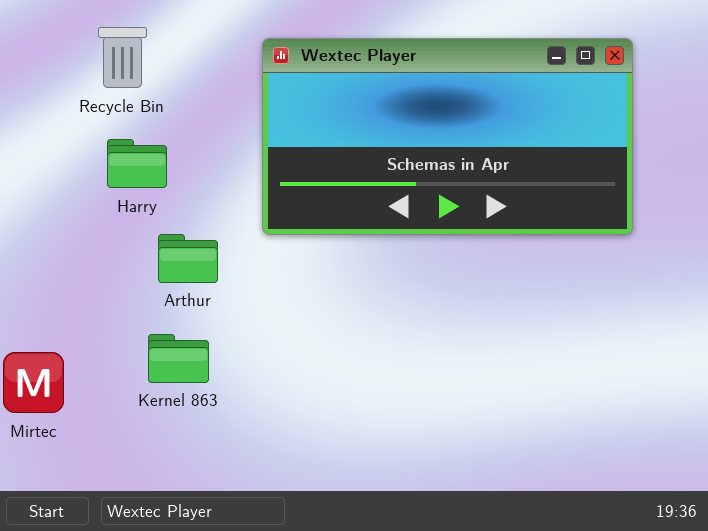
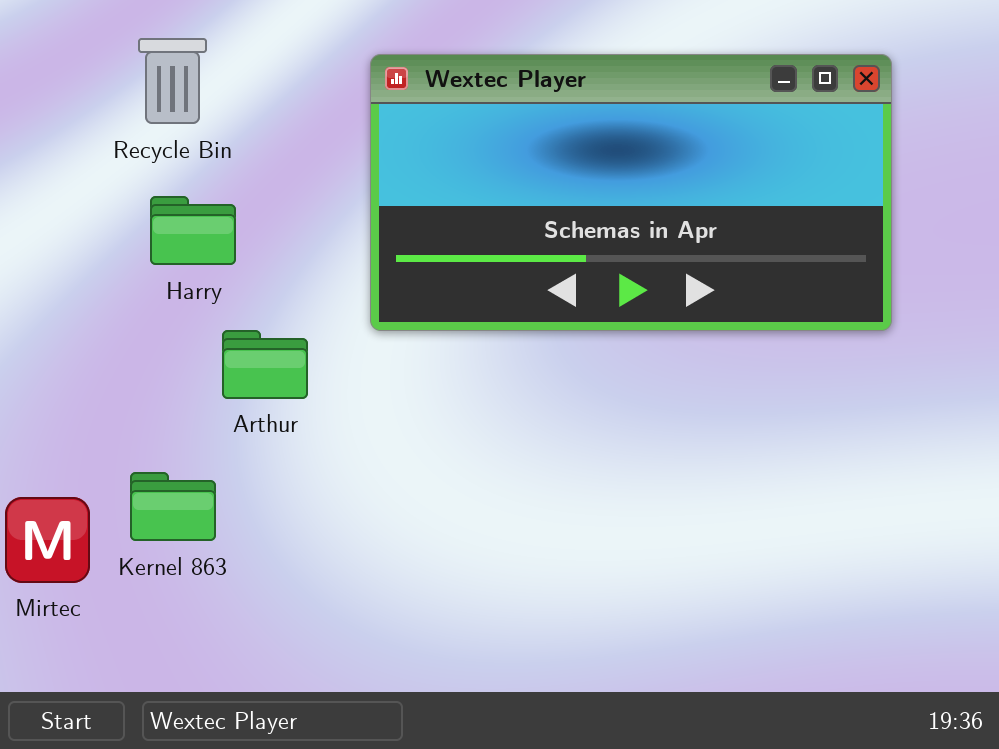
Kernel 863: [148,334,209,383] -> [130,472,216,541], moved

